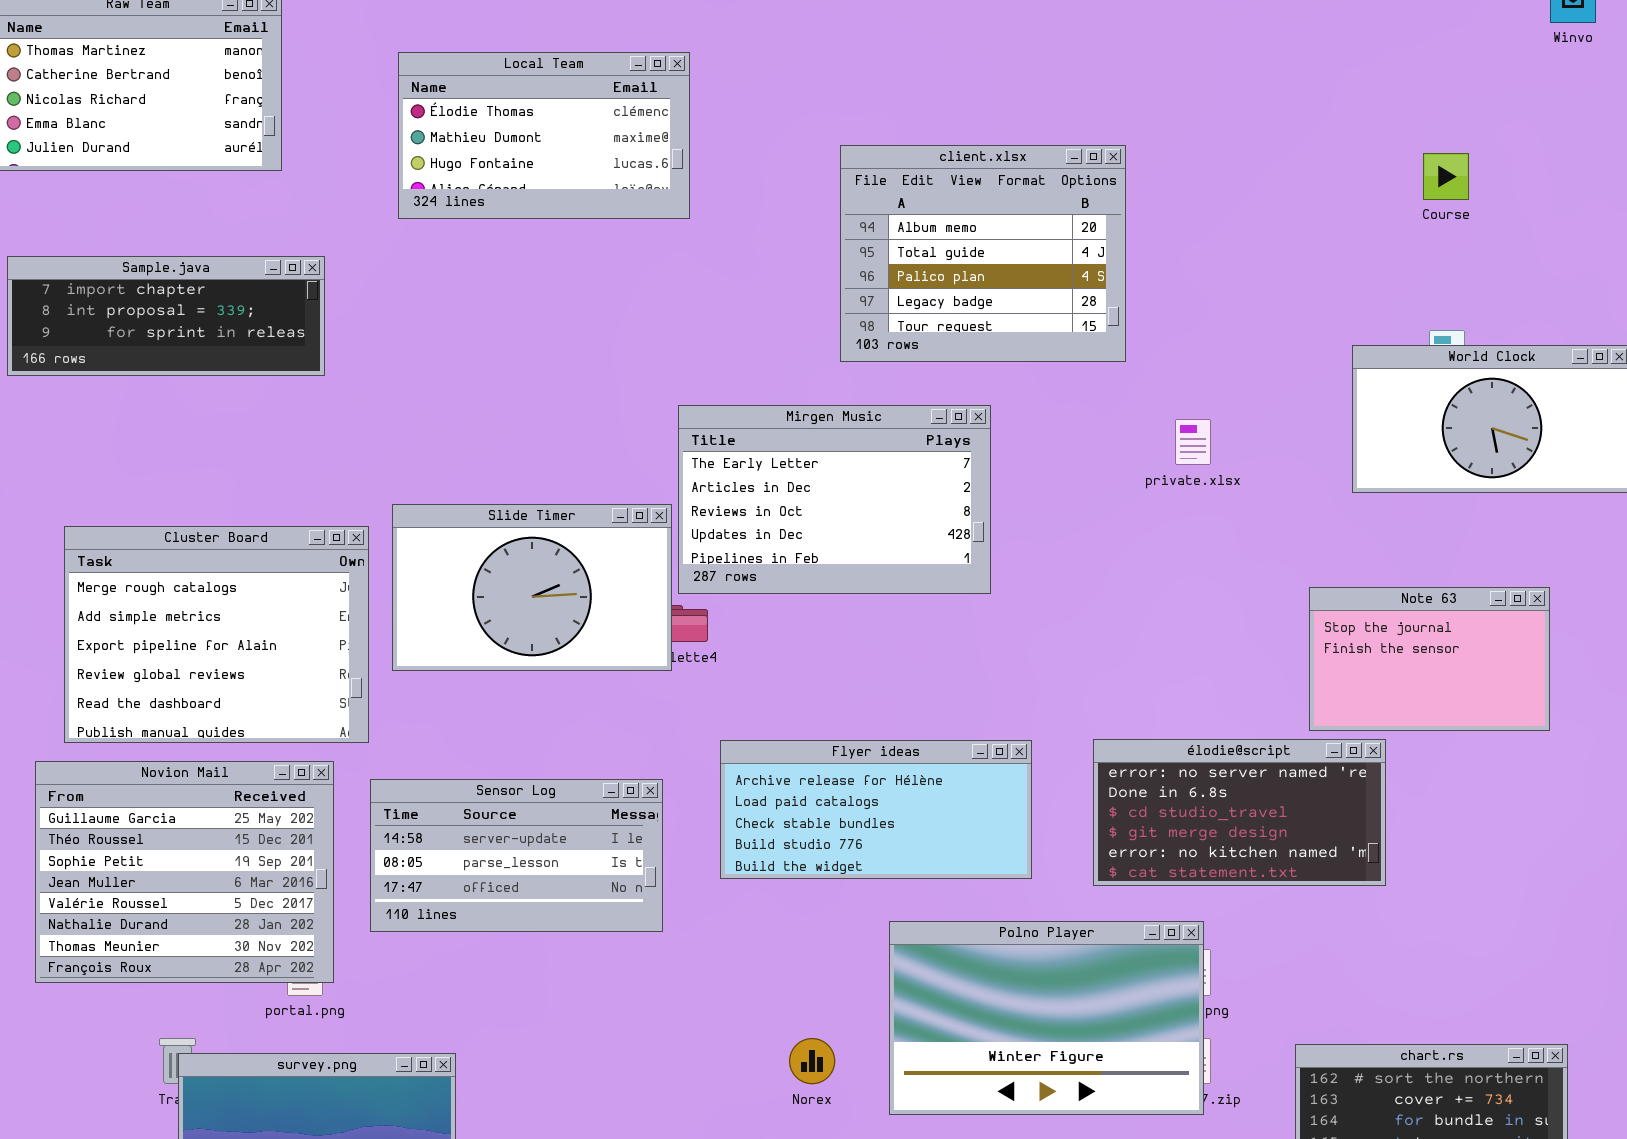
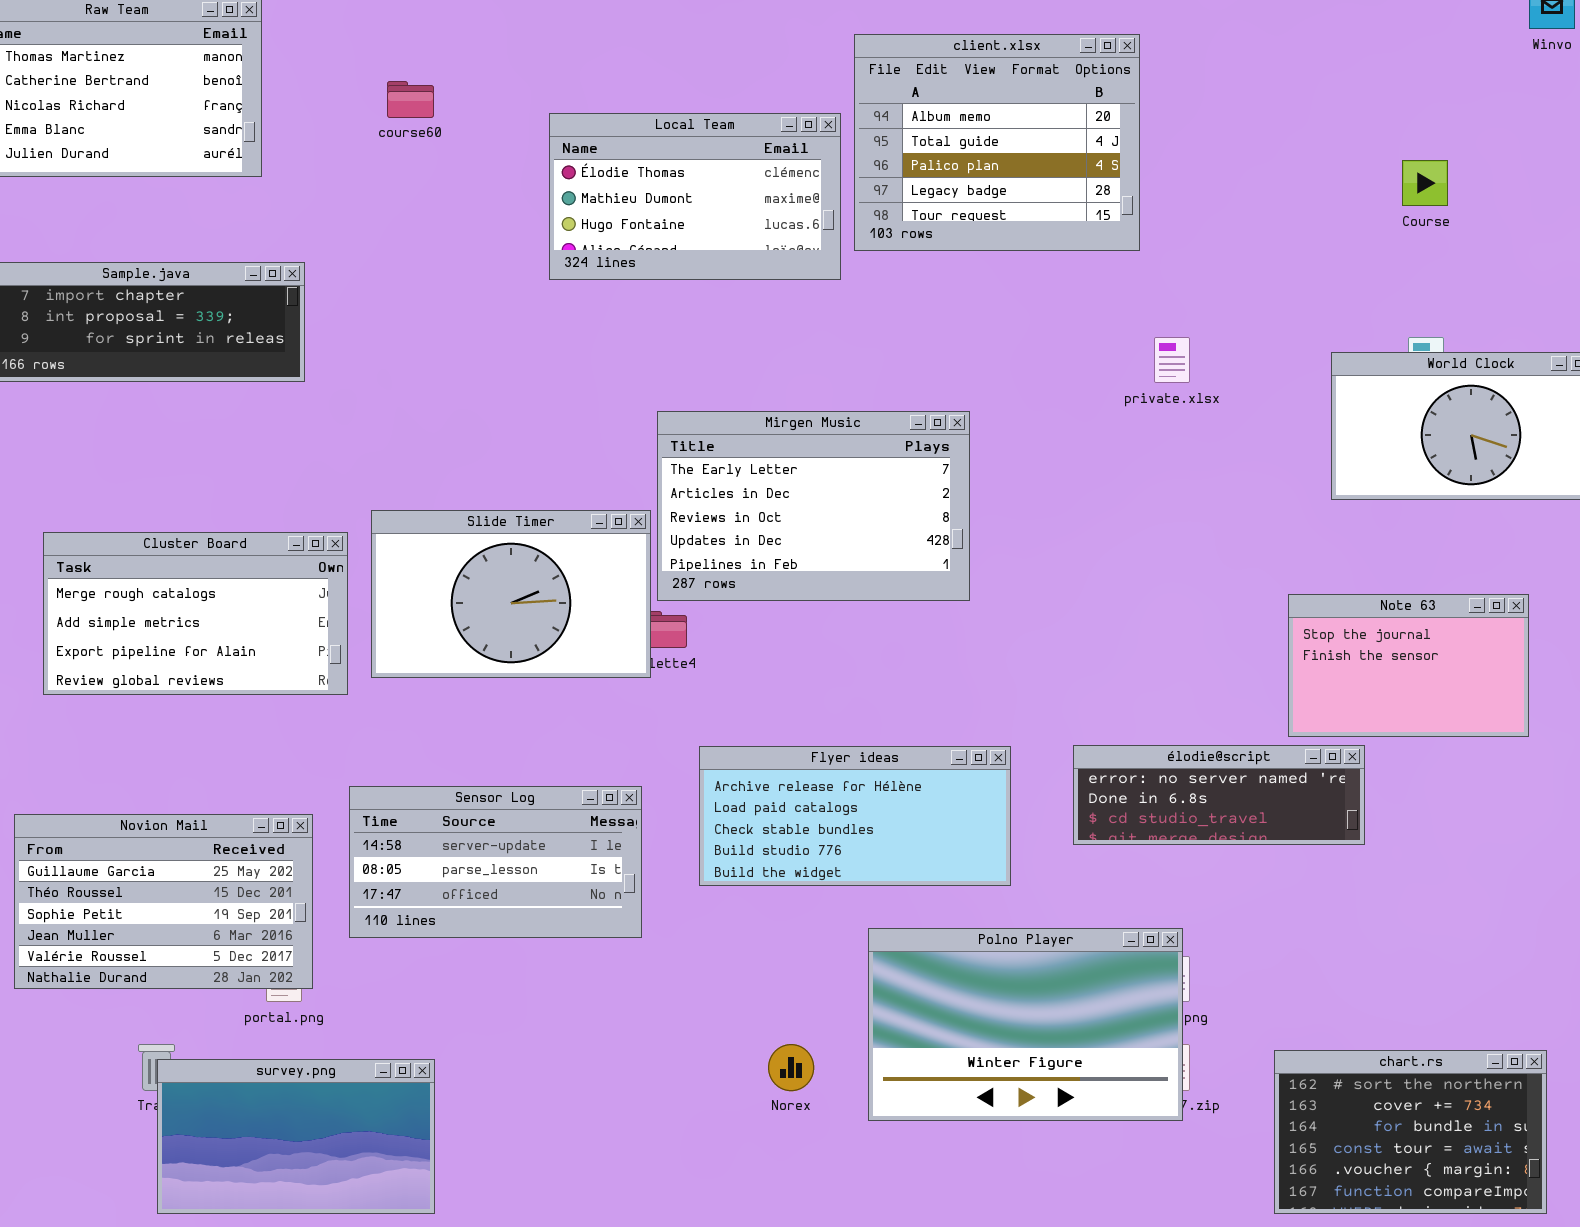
Local Team: [398,52,690,219] -> [549,113,841,280], moved
client.xlsx: [840,145,1126,362] -> [854,34,1140,251], moved
private.xlsx: [1175,419,1211,465] -> [1154,337,1190,383], moved
Cluster Board: [64,526,369,743] -> [43,532,348,695], resized
élodie@script: [1093,739,1386,886] -> [1073,745,1365,845], resized
Novion Mail: [35,761,334,983] -> [14,814,313,989], resized

